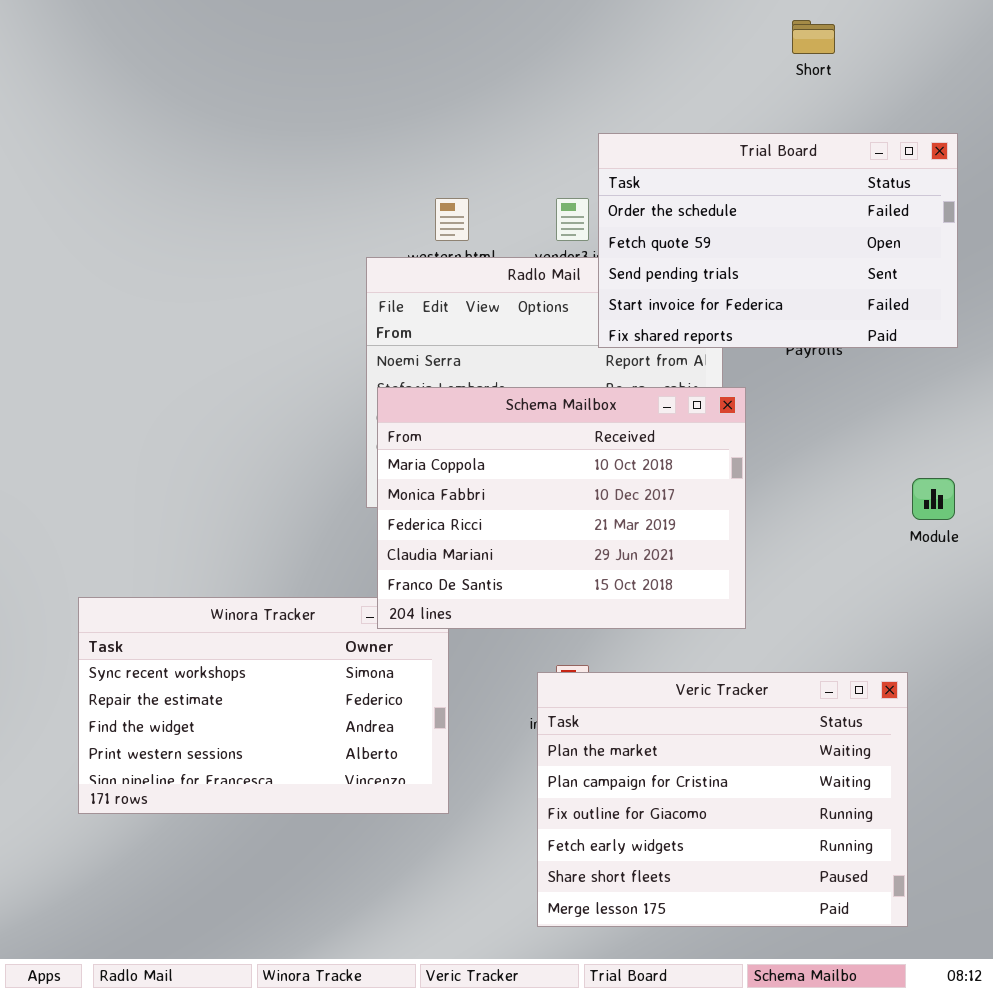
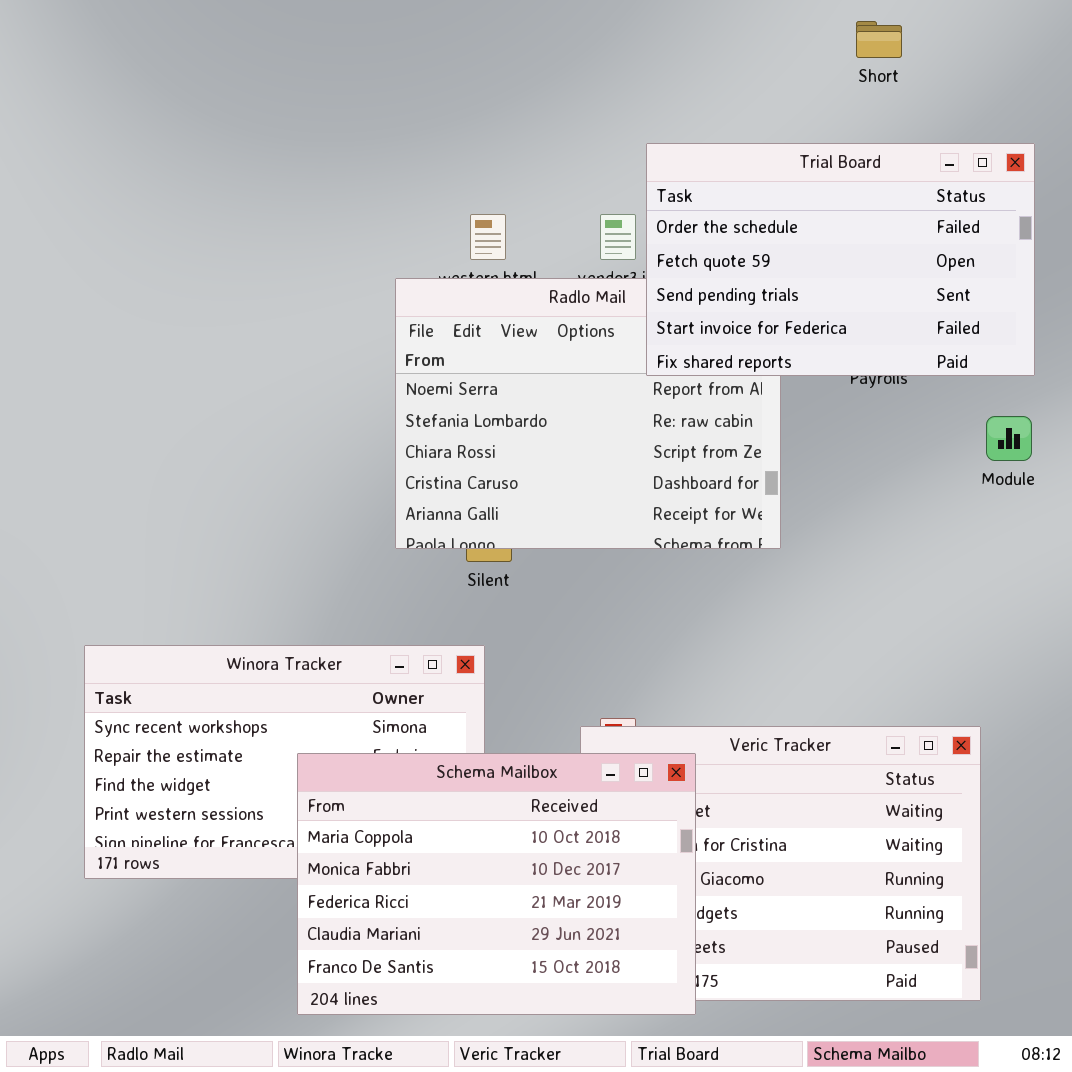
Schema Mailbox: [377,387,746,629] -> [297,753,696,1015], moved
Module: [912,478,955,520] -> [986,416,1032,461], moved

